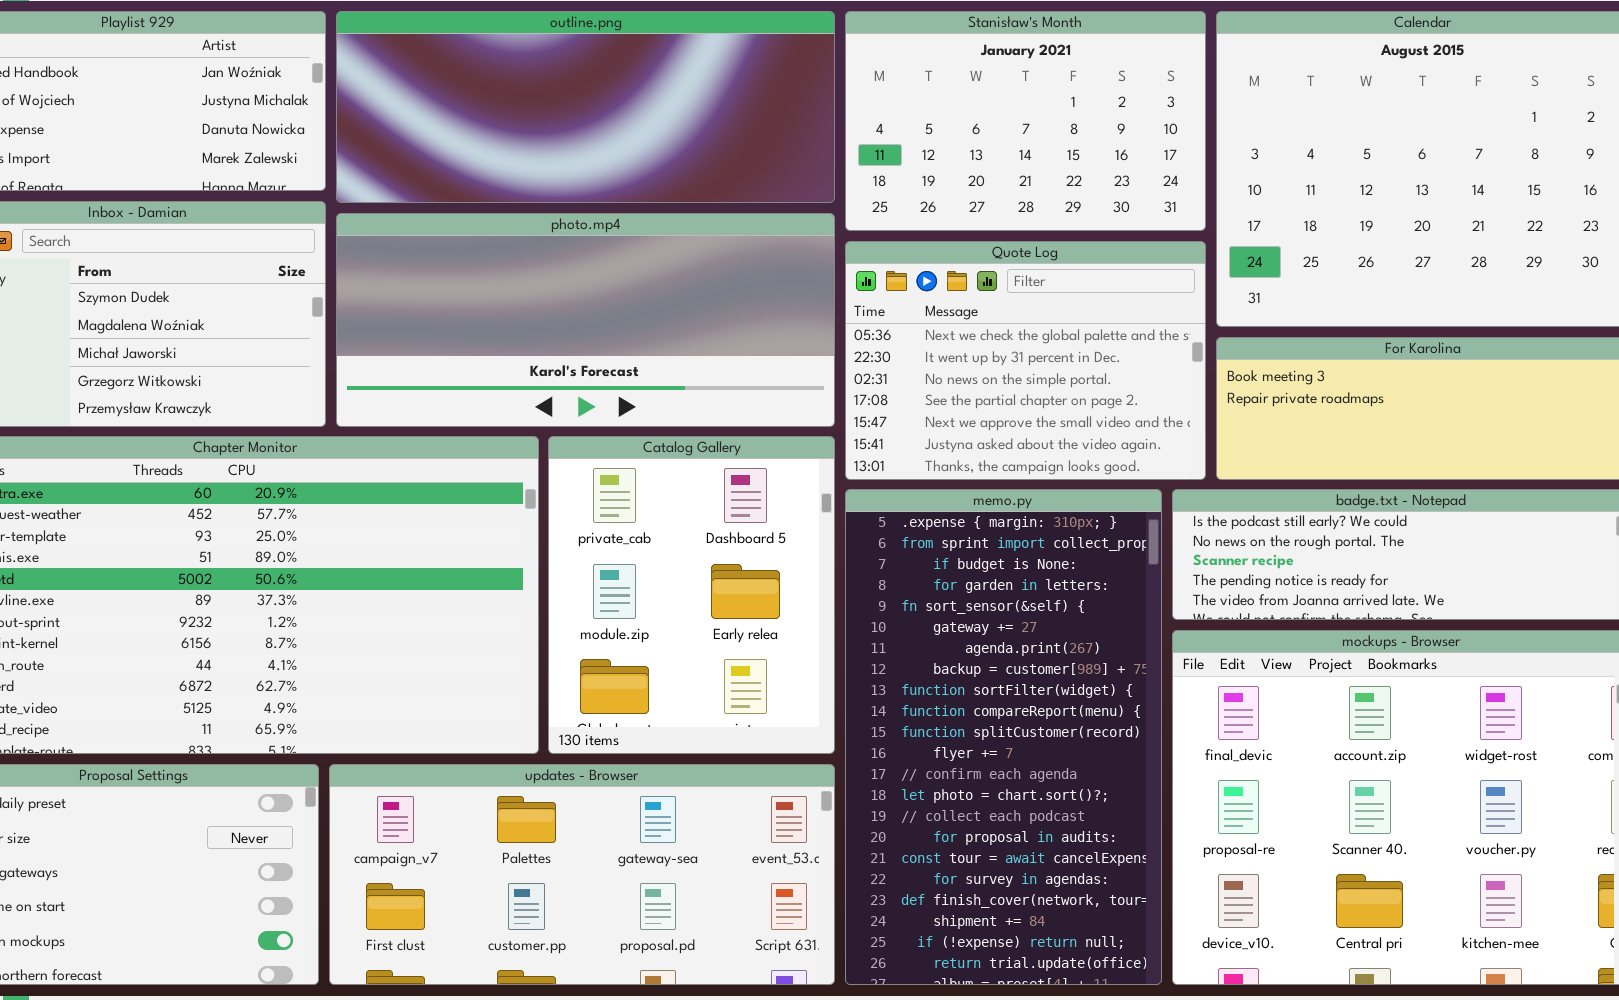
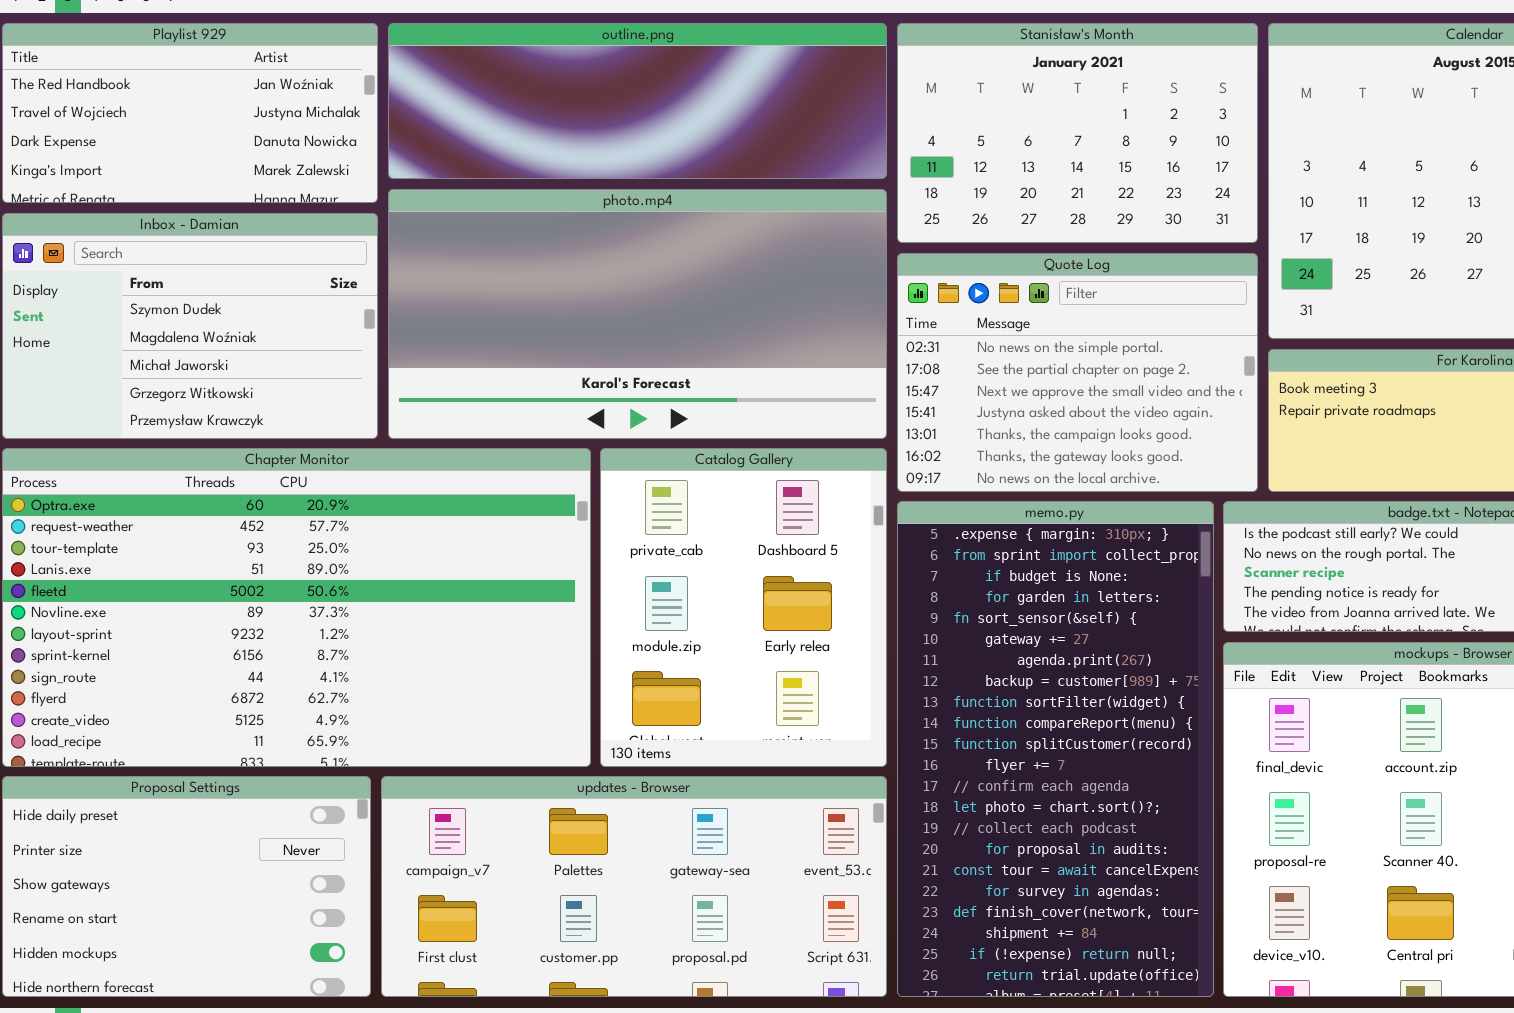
outline.png: [336,11,835,203] -> [388,23,887,179], resized
photo.mp4: [336,213,835,427] -> [388,189,887,439], resized
Quote Log: [845,241,1206,480] -> [897,253,1258,492], scrolled down 2 rows

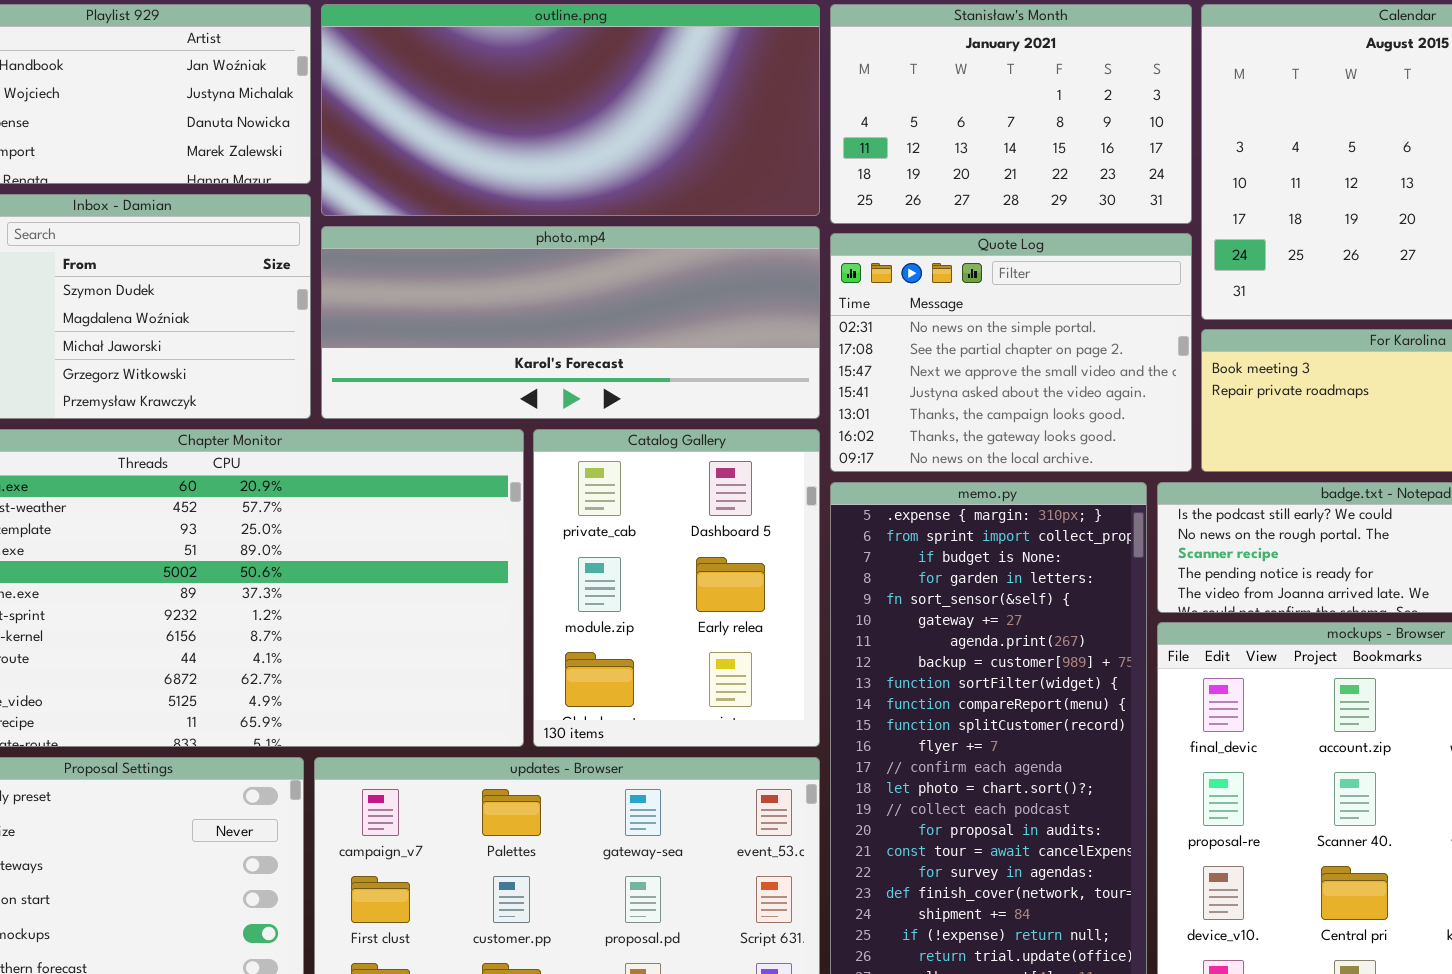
outline.png: [388,23,887,179] -> [321,4,820,216], resized
photo.mp4: [388,189,887,439] -> [321,226,820,419], resized

